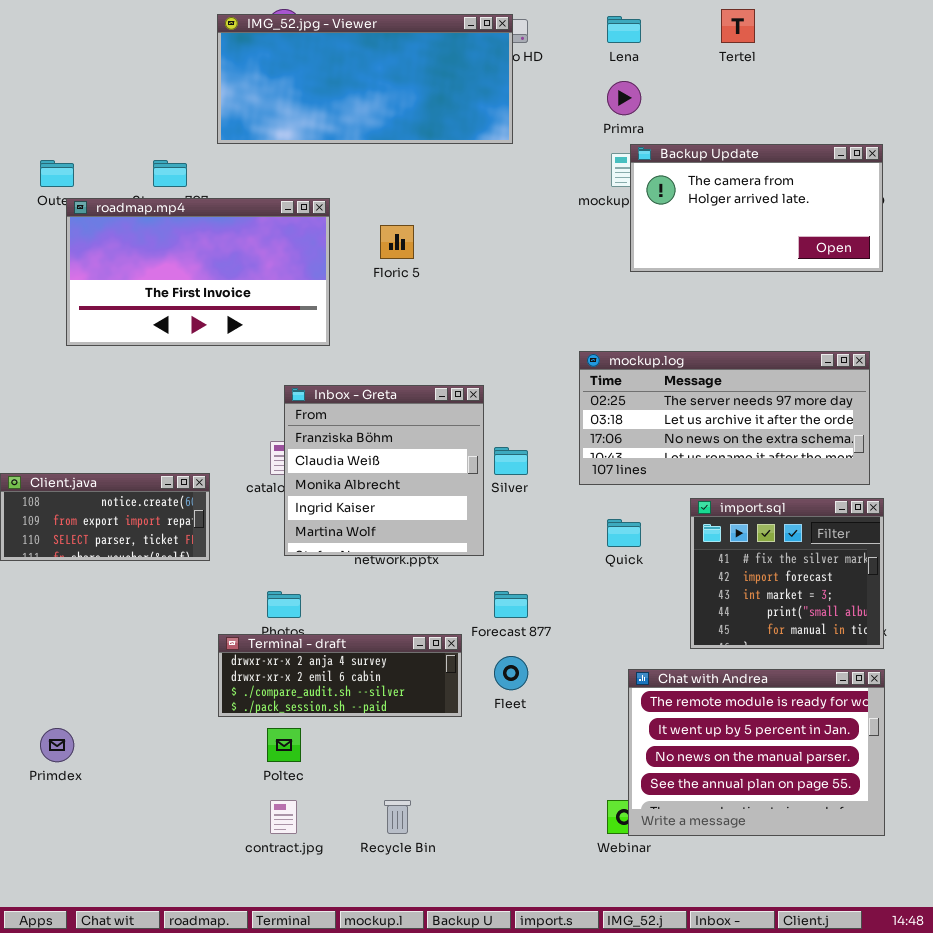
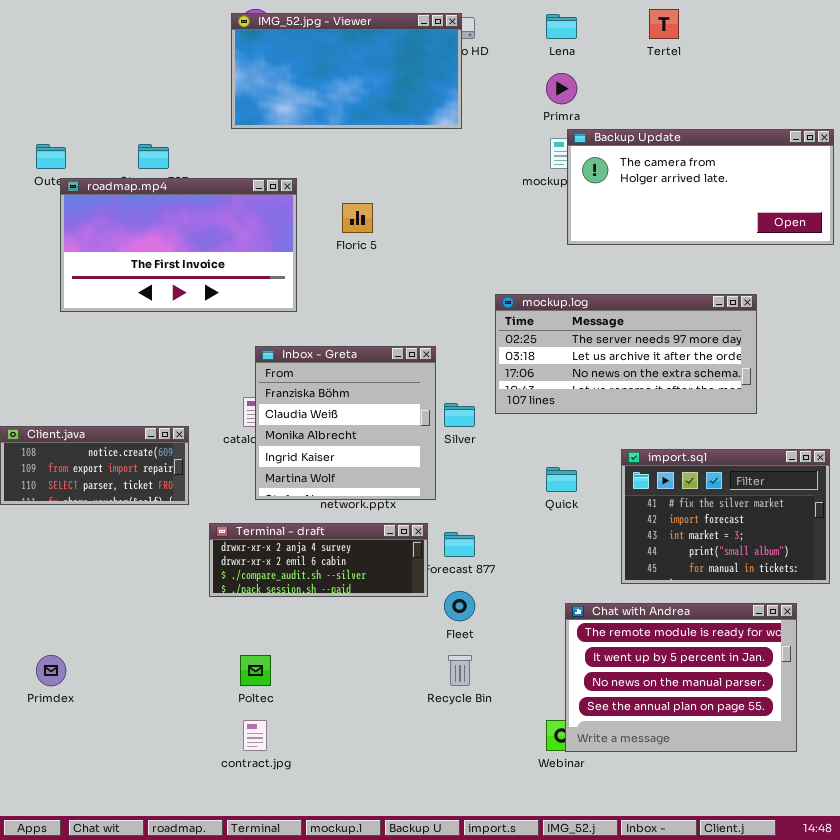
IMG_52.jpg - Viewer: [217,14,513,144] -> [231,13,462,129], resized
Backup Update: [630,144,883,272] -> [567,129,834,245], resized
mockup.log: [579,351,870,485] -> [495,294,757,414], moved
import.sql: [690,498,884,649] -> [621,449,830,584], resized
Terminal - draft: [218,634,462,717] -> [209,523,428,597], moved
Recycle Bin: [384,800,411,834] -> [448,655,472,686], moved

